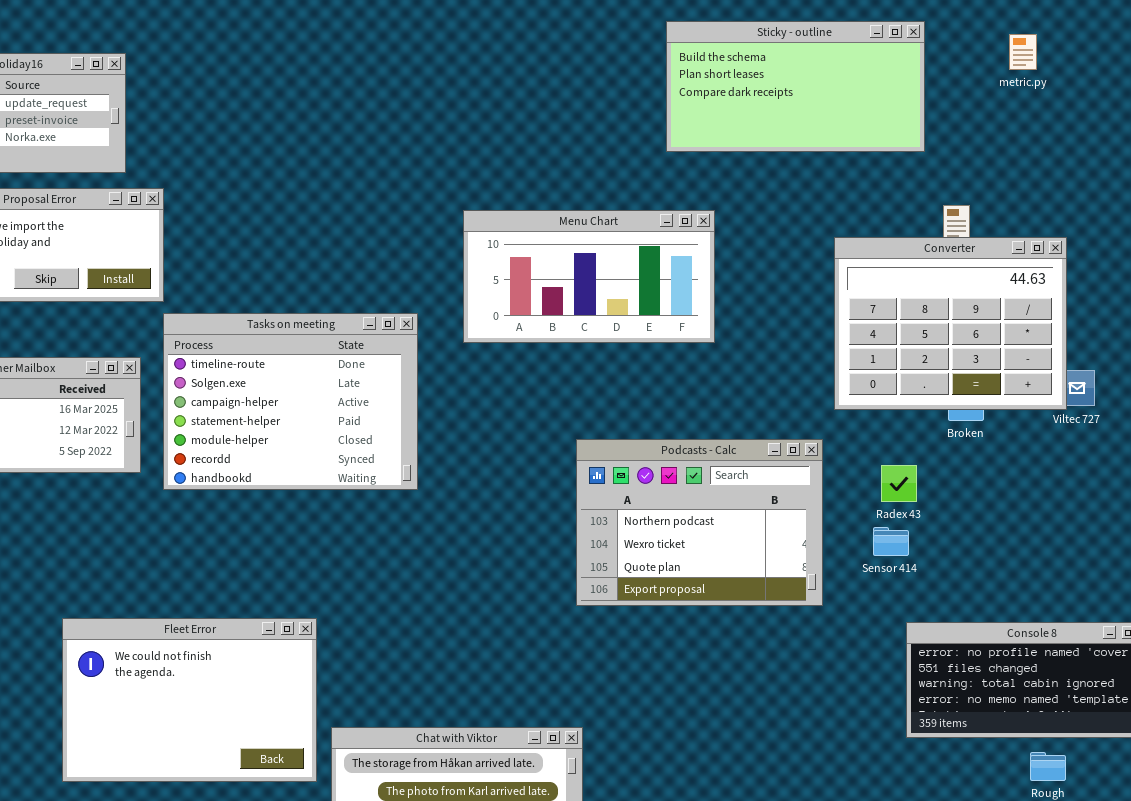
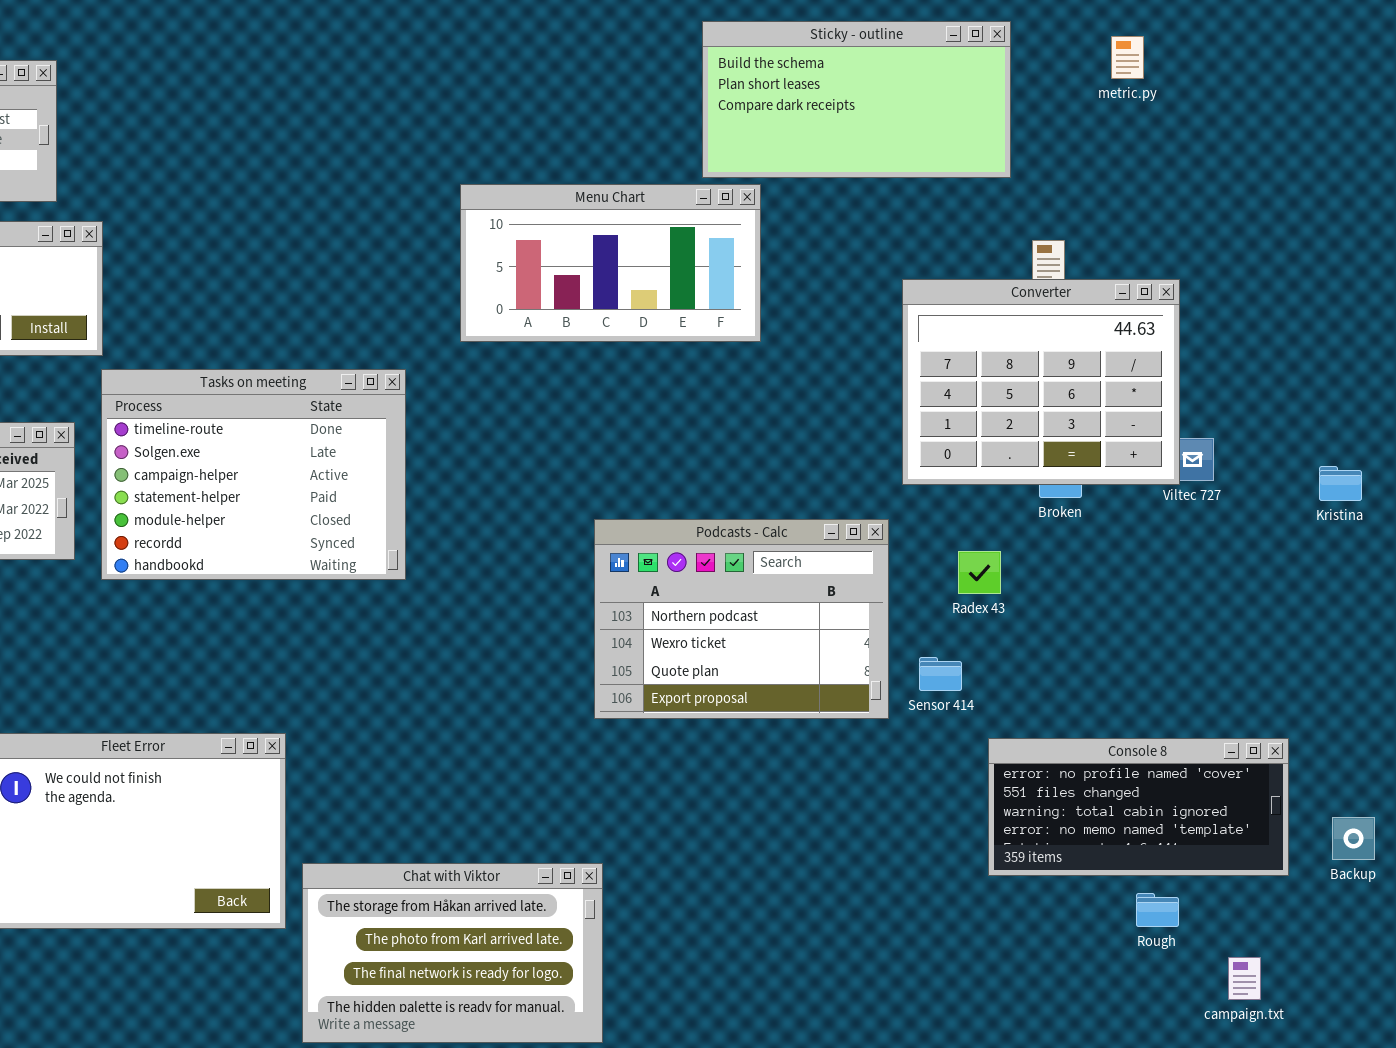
Menu Chart: [463,210,715,343] -> [460,184,761,342], moved
Sensor 414: [873,527,909,556] -> [919,657,962,691], moved

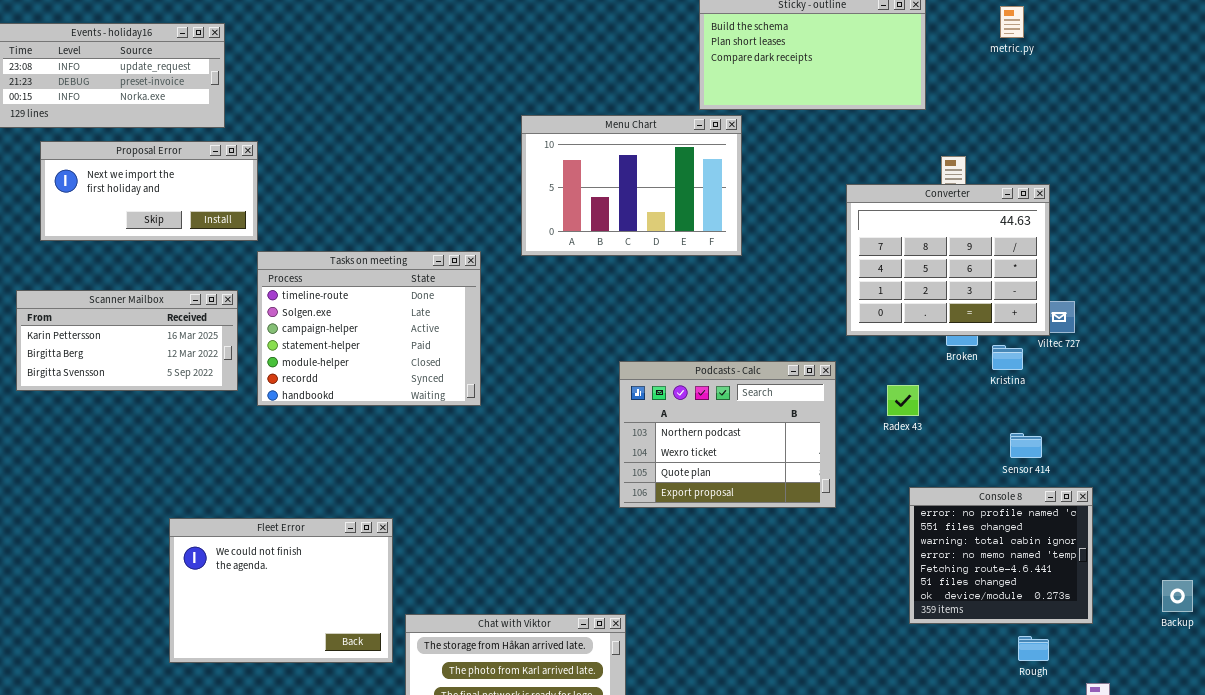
Menu Chart: [460,184,761,342] -> [521,115,742,256], resized
Kristina: [1319,466,1362,501] -> [992,345,1023,370], moved
Sensor 414: [919,657,962,691] -> [1010,433,1042,458], moved
Console 8: [988,738,1289,876] -> [909,487,1093,624], resized

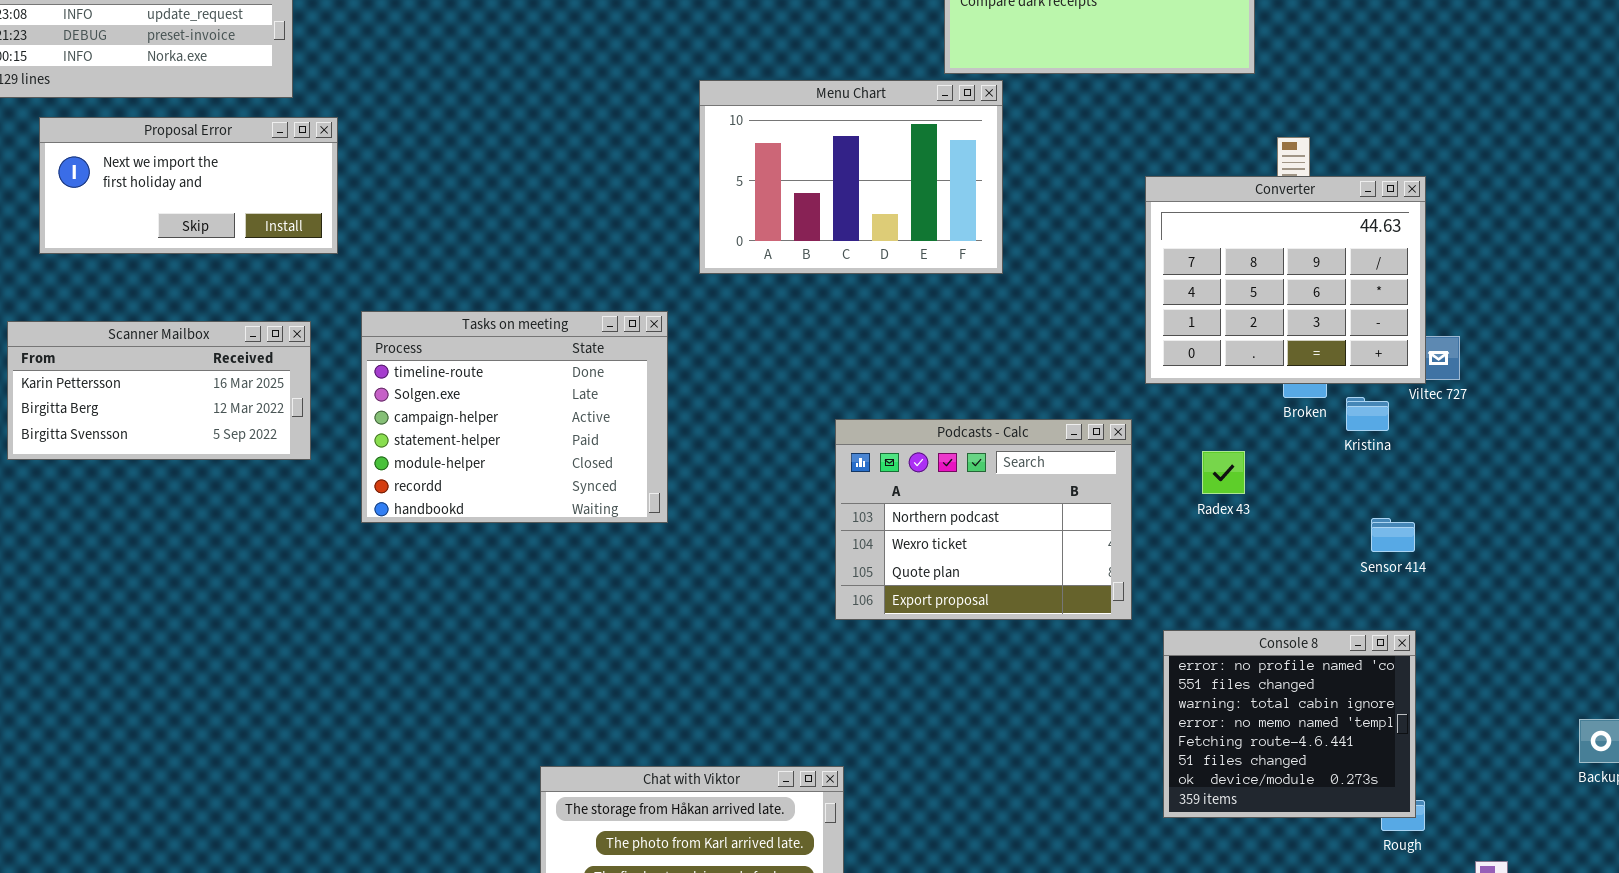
Tasks on meeting: [257,251,481,406] -> [361,311,668,523], moved
Console 8: [909,487,1093,624] -> [1163,630,1416,818], moved
Fleet Error: [169,518,393,663] -> none, closed

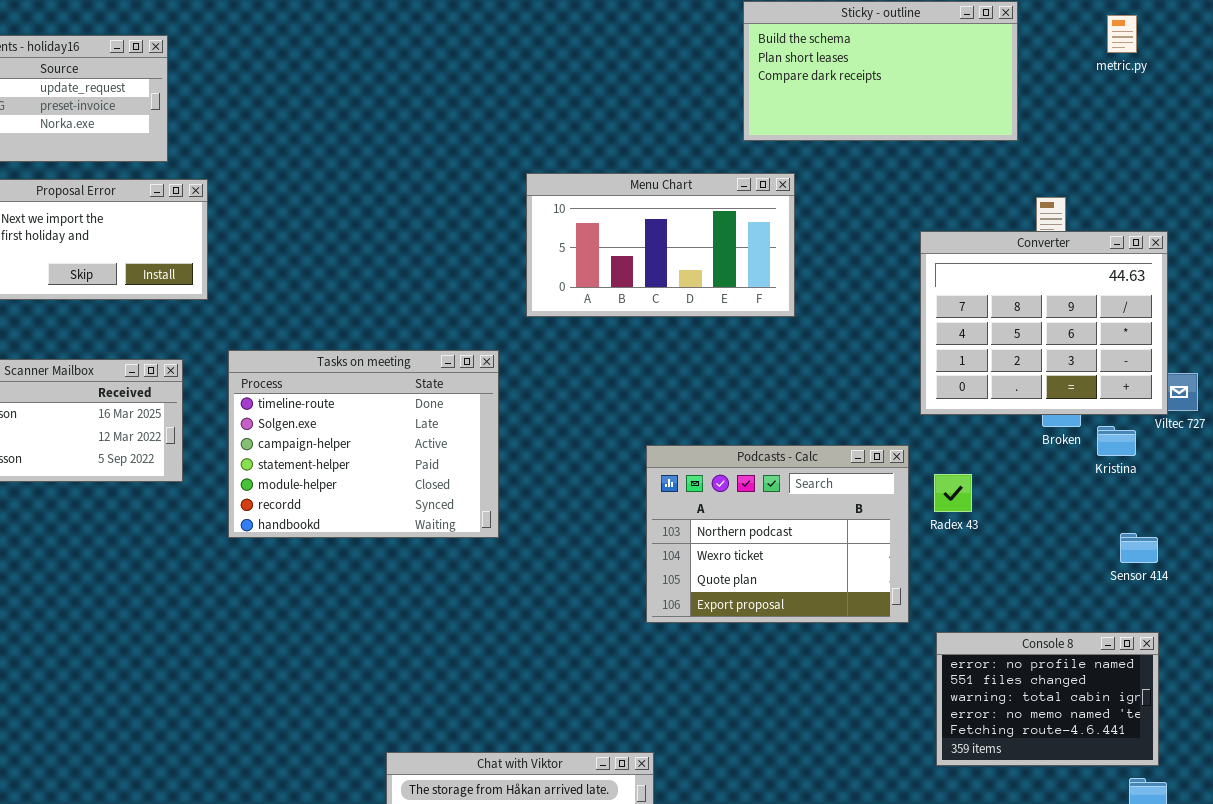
Menu Chart: [699,80,1003,274] -> [526,173,795,317], resized
Radex 43: [1202,451,1245,494] -> [934,474,972,512], moved
Console 8: [1163,630,1416,818] -> [936,632,1159,766], resized

